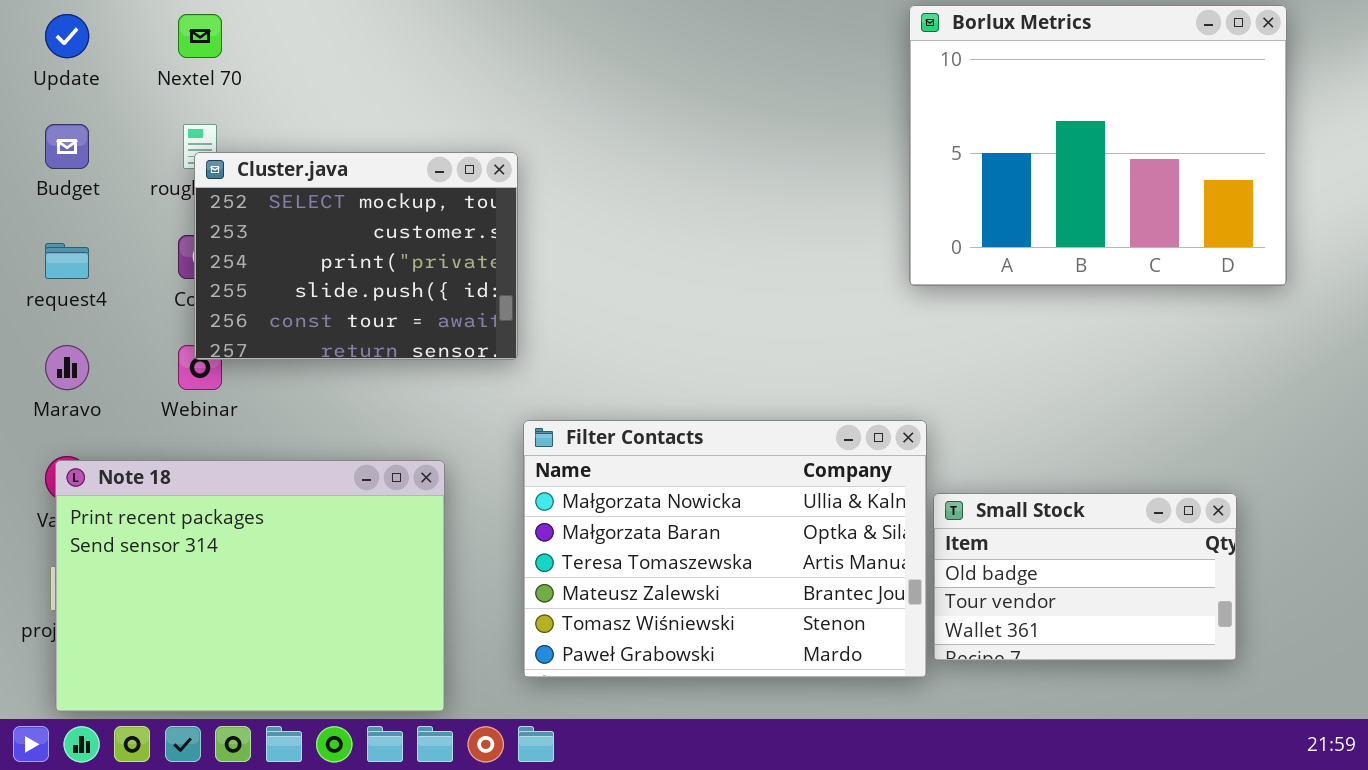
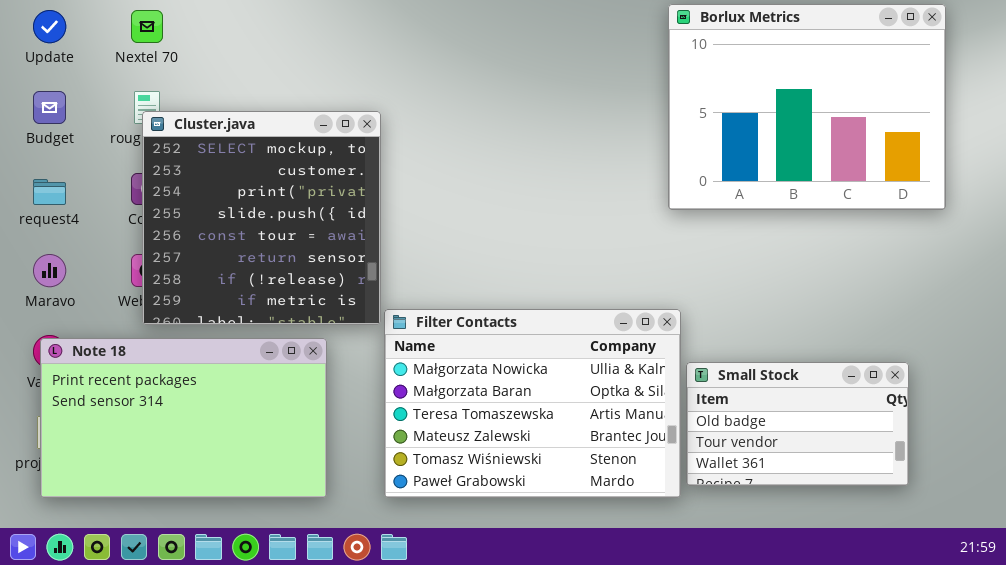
Cluster.java: [194,152,518,360] -> [142,111,381,325], resized
Note 18: [55,460,445,712] -> [40,338,327,498], resized

